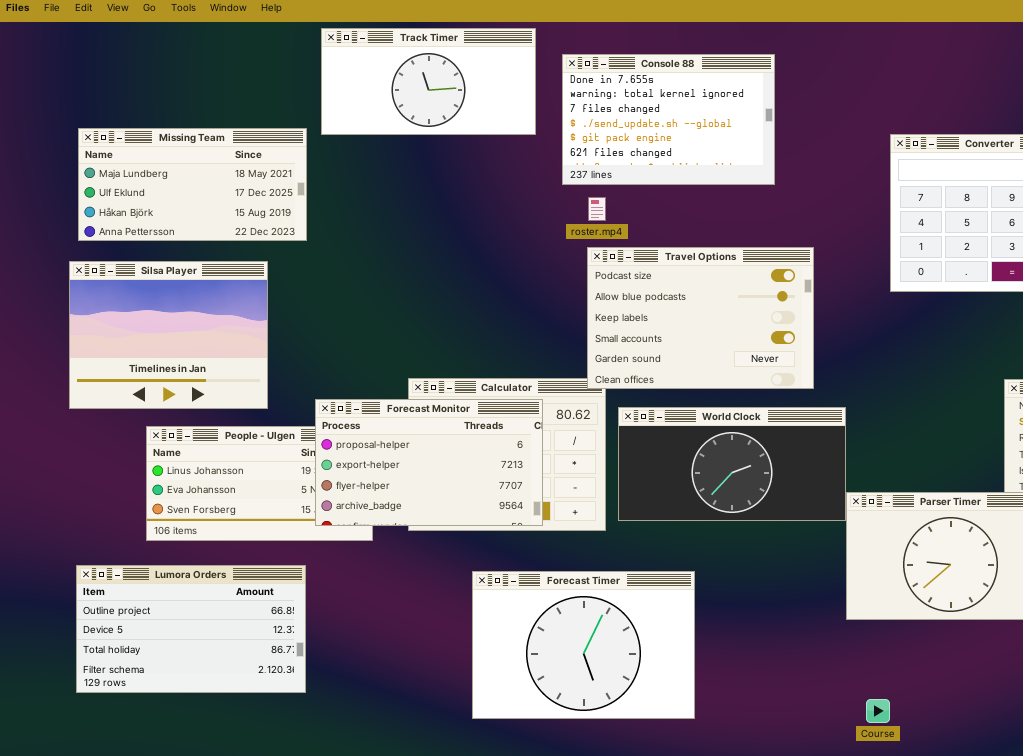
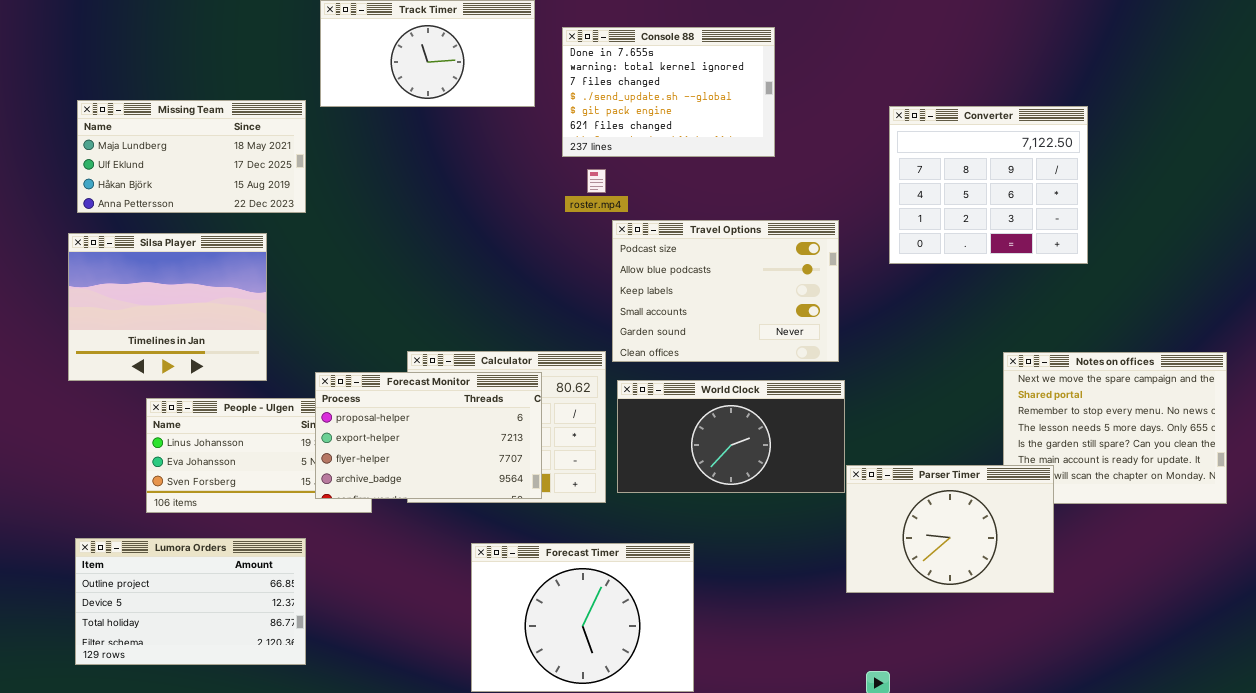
Travel Options: [587,247,814,389] -> [612,220,839,362], moved

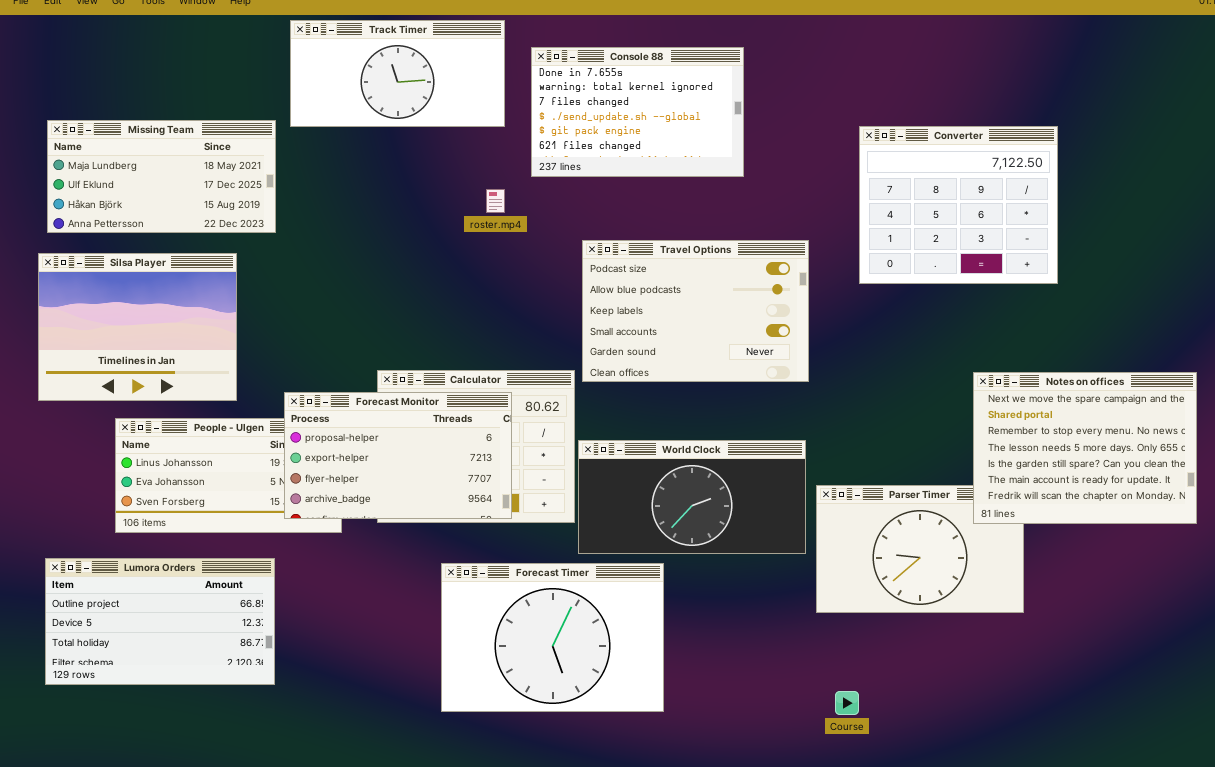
roster.mp4: [587,169,606,193] -> [486,189,505,213], moved
Notes on offices: [1003,352,1227,504] -> [973,372,1197,524], raised
World Clock: [617,380,845,493] -> [578,440,806,554], moved

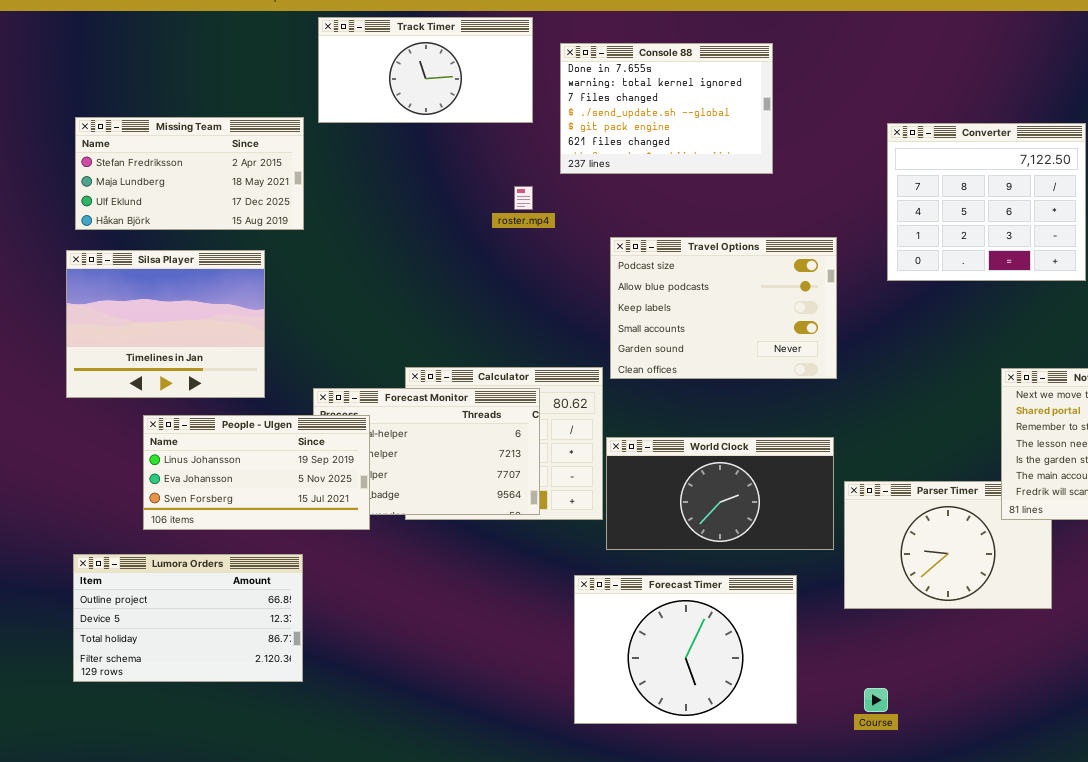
Missing Team: [47,120,276,233] -> [75,117,304,230], scrolled up 1 row
People - Ulgen: [115,418,342,533] -> [143,415,370,530], raised
Forecast Timer: [441,563,664,712] -> [574,575,797,724], moved

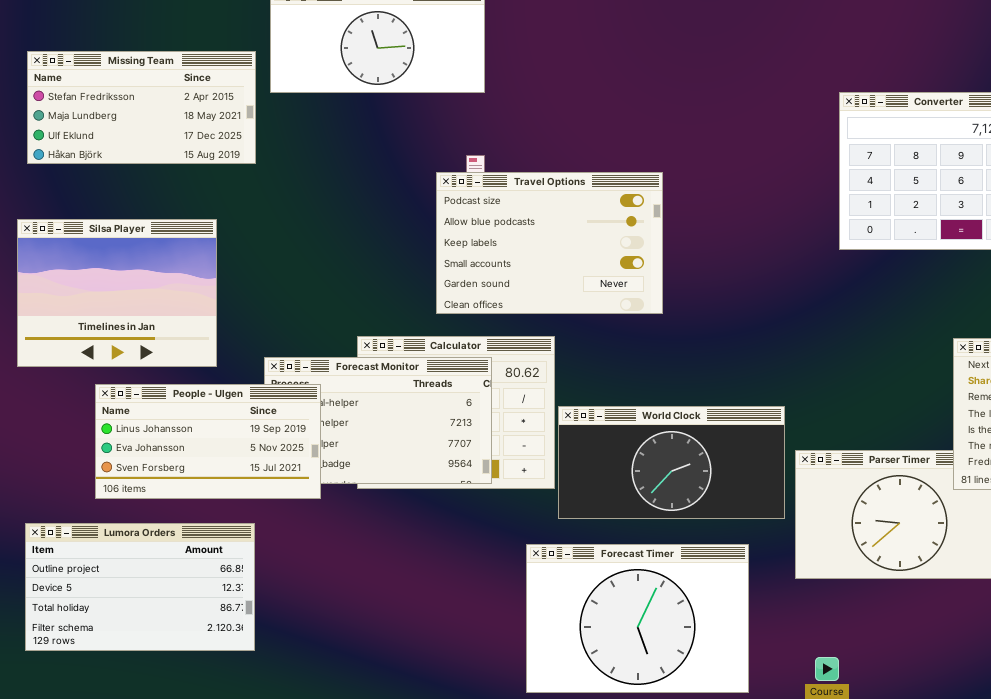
Console 88: [560,43,773,174] -> none, closed
Missing Team: [75,117,304,230] -> [27,51,256,164], moved
Travel Options: [610,237,837,379] -> [436,172,663,314], moved

